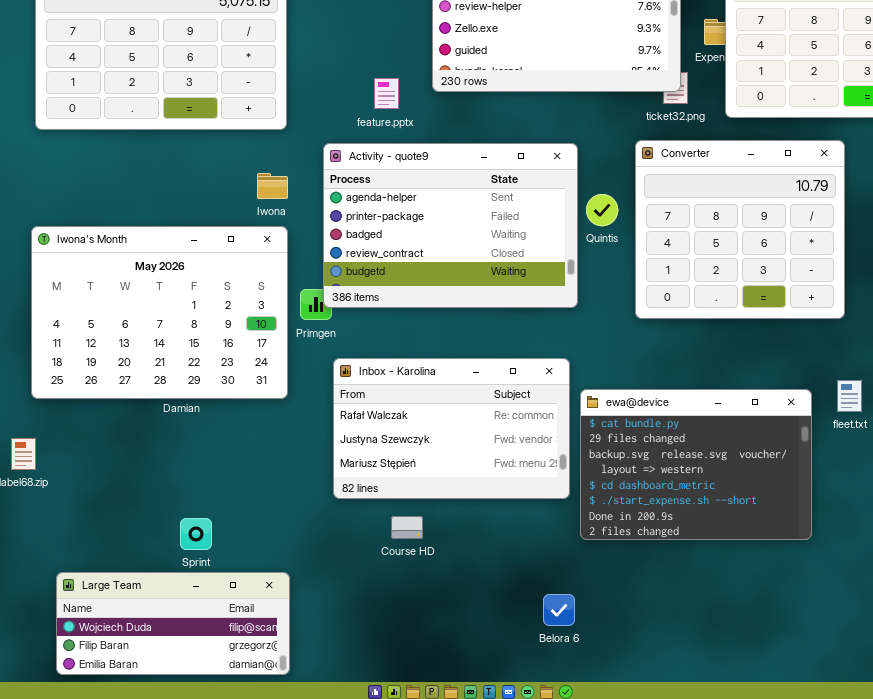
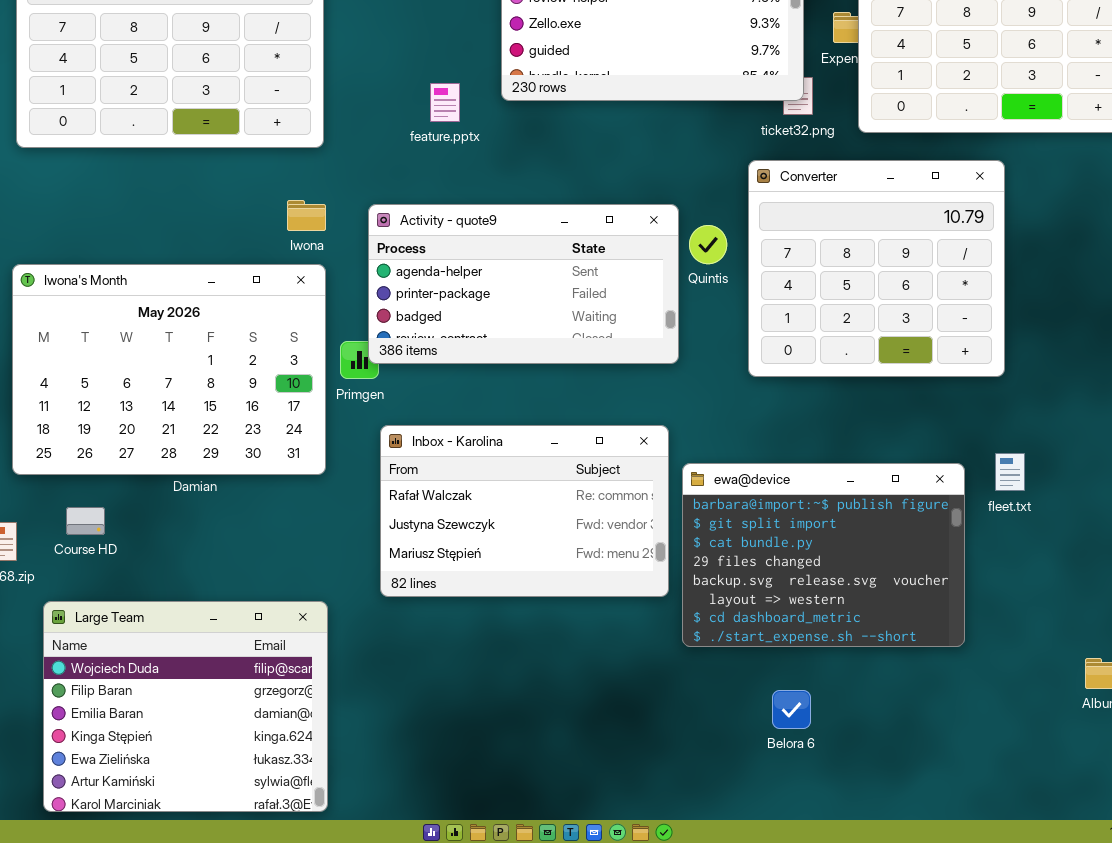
Activity - quote9: [323,143,578,308] -> [368,204,679,364], resized
ewa@device: [580,389,812,540] -> [682,463,965,647], scrolled up 2 rows
Course HD: [391,516,423,539] -> [66,507,105,535], moved
Large Team: [56,572,290,675] -> [43,601,328,812], resized
Belora 6: [543,594,575,626] -> [772,690,811,729], moved

